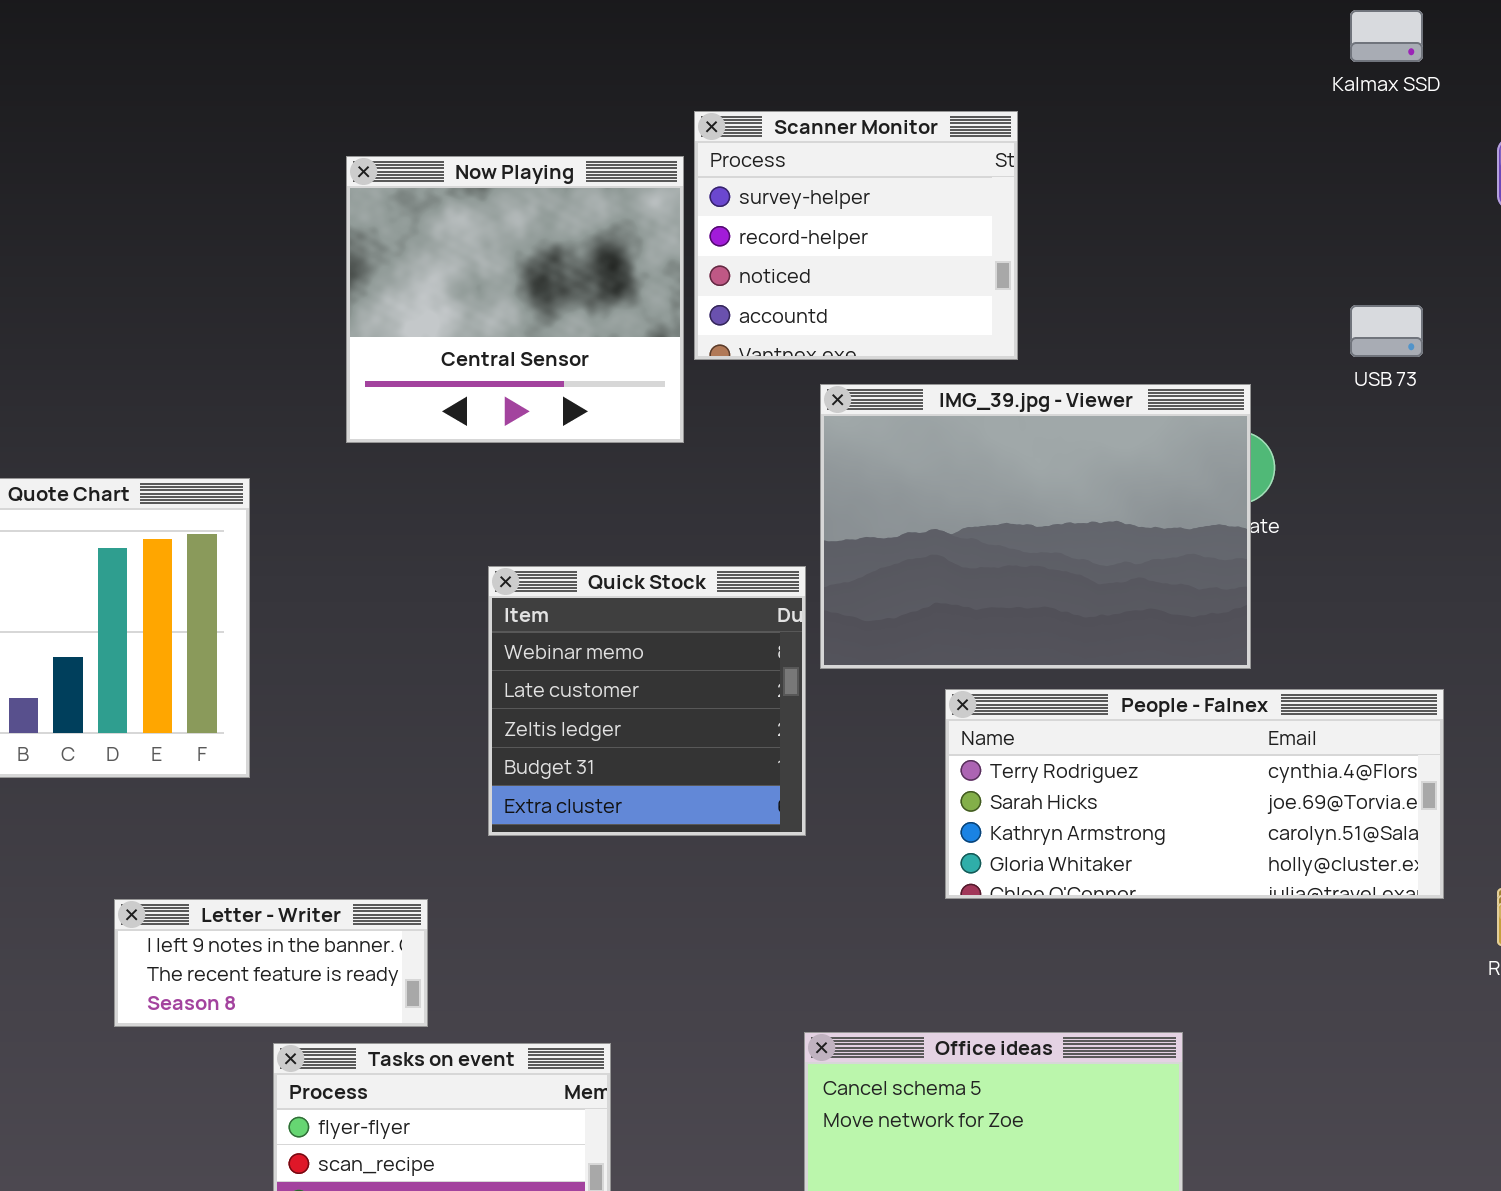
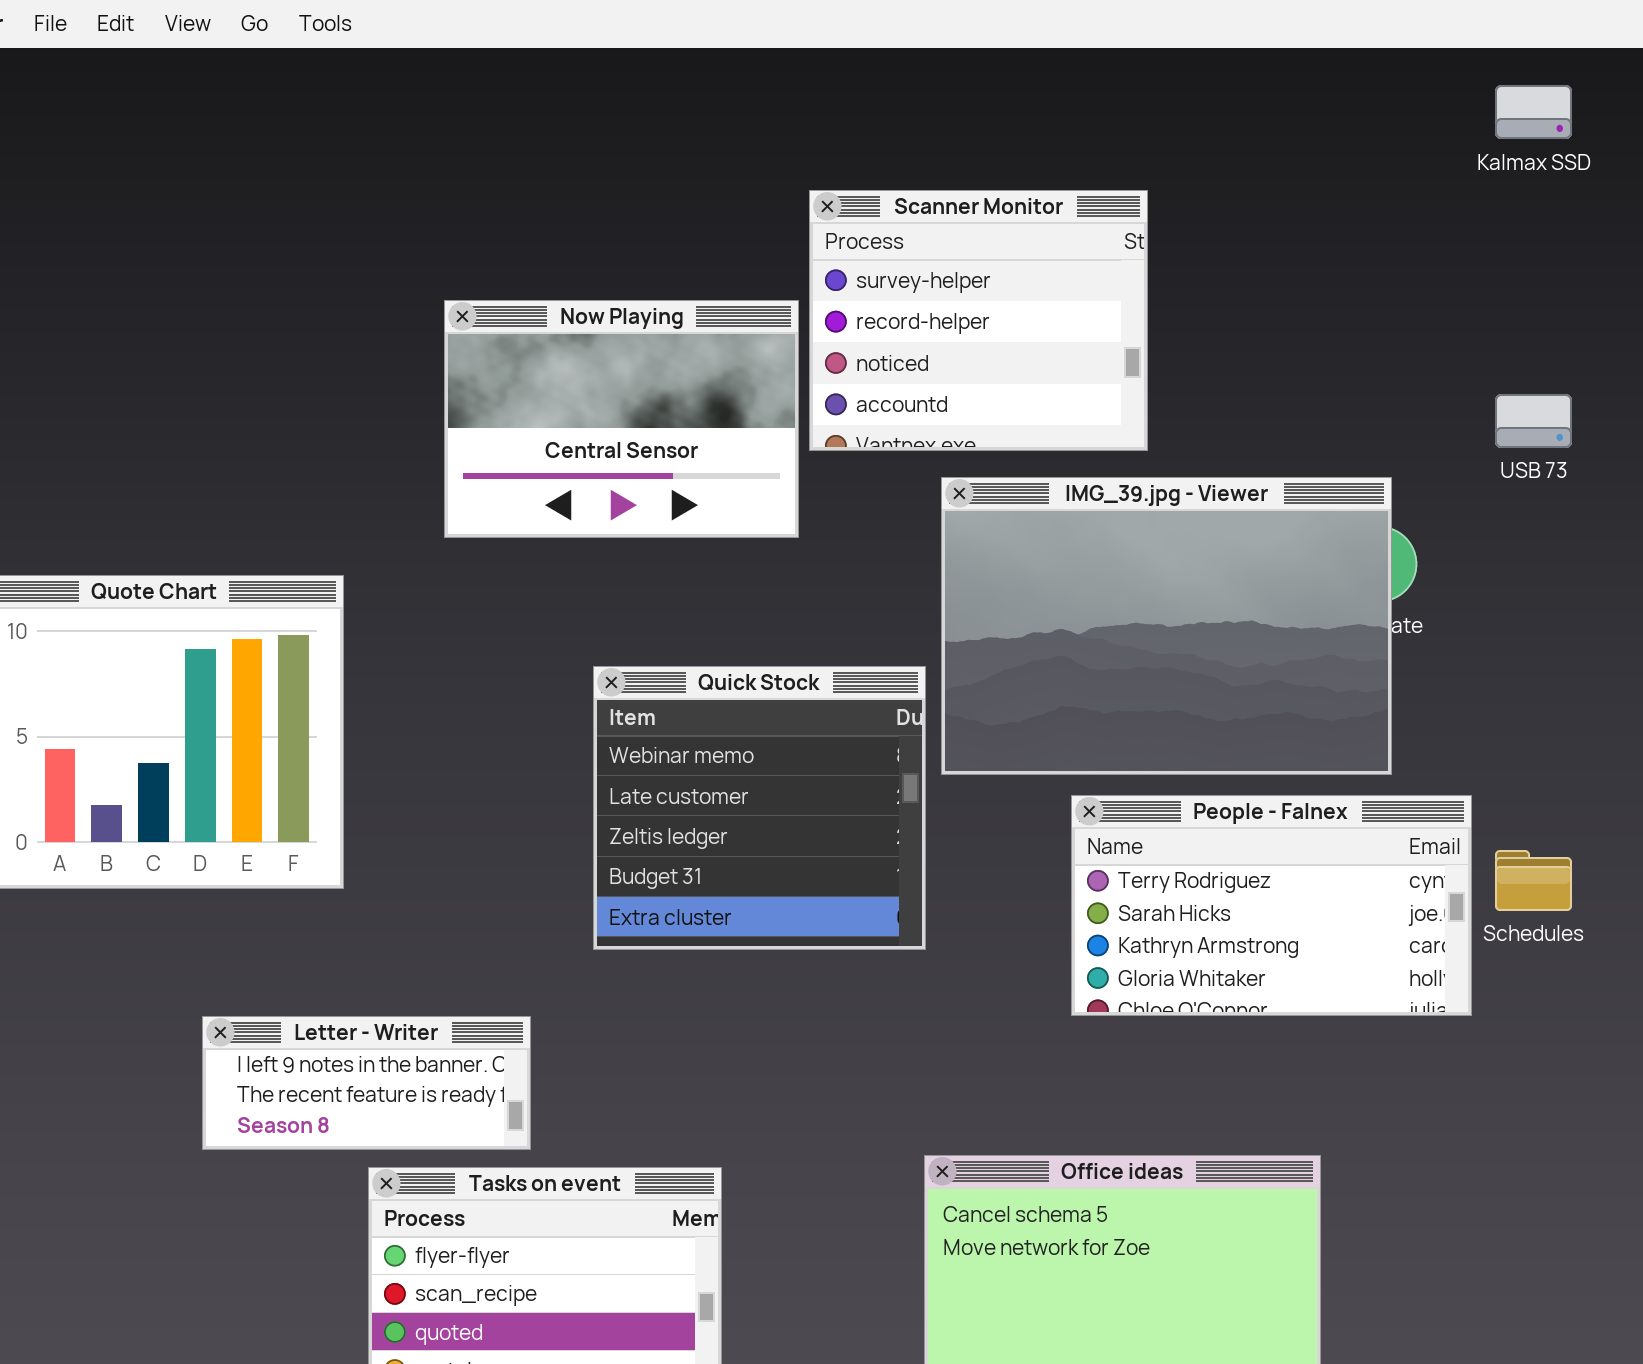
Now Playing: [346,156,684,443] -> [444,300,799,538], resized
People - Falnex: [945,689,1444,899] -> [1071,795,1472,1016], resized

